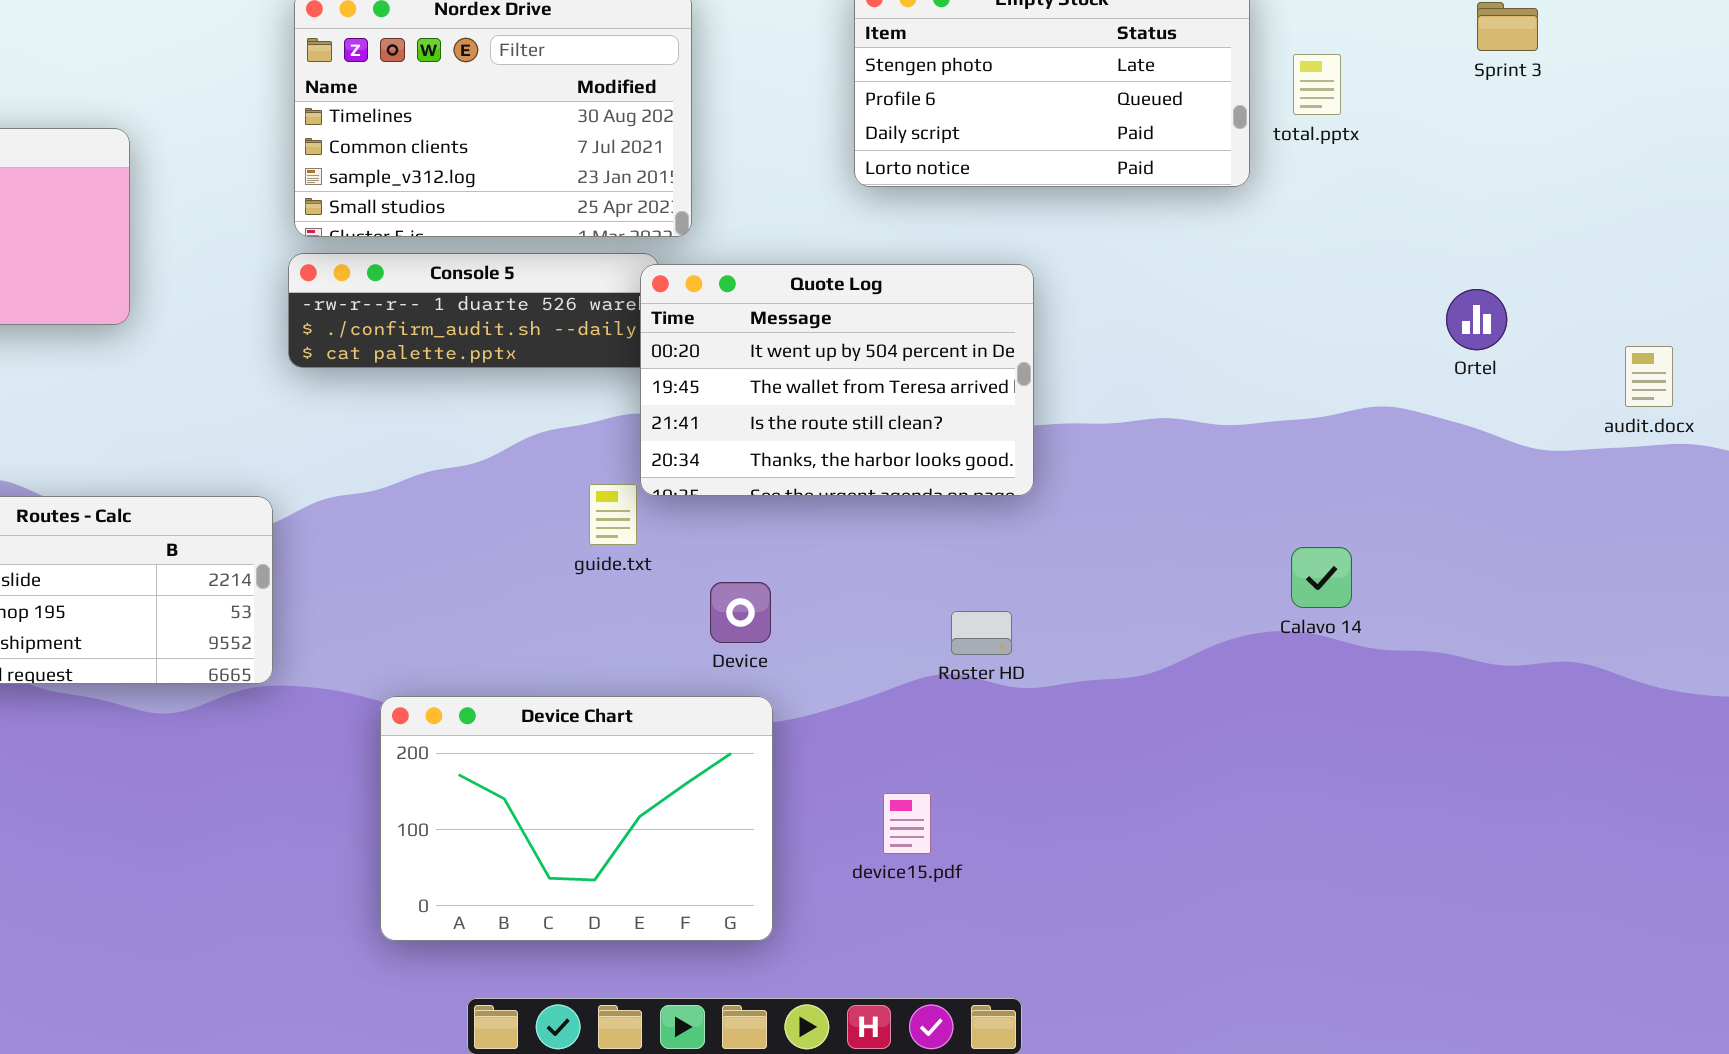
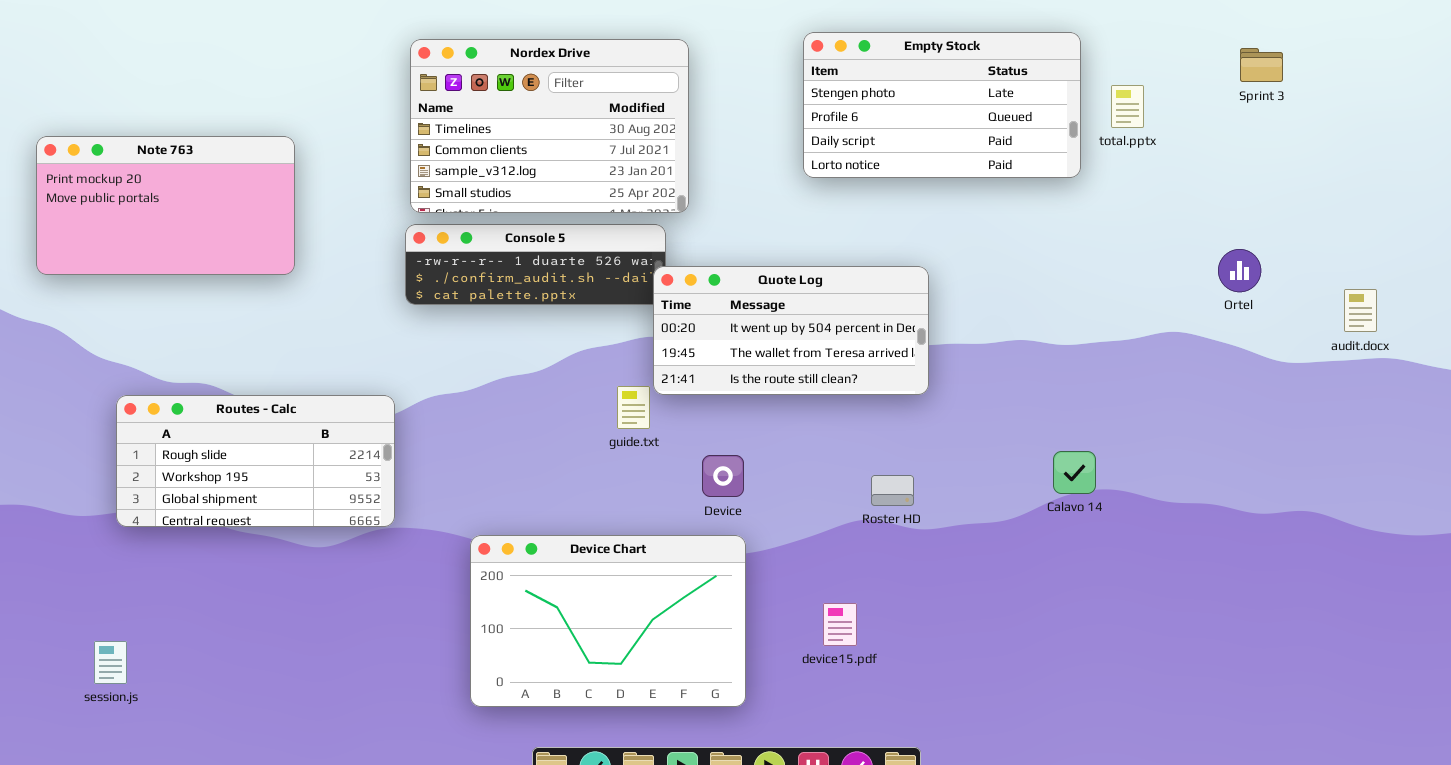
Quote Log: [640,264,1034,496] -> [653,266,929,395], resized
Calavo 14: [1291,547,1352,608] -> [1053,451,1096,494], moved

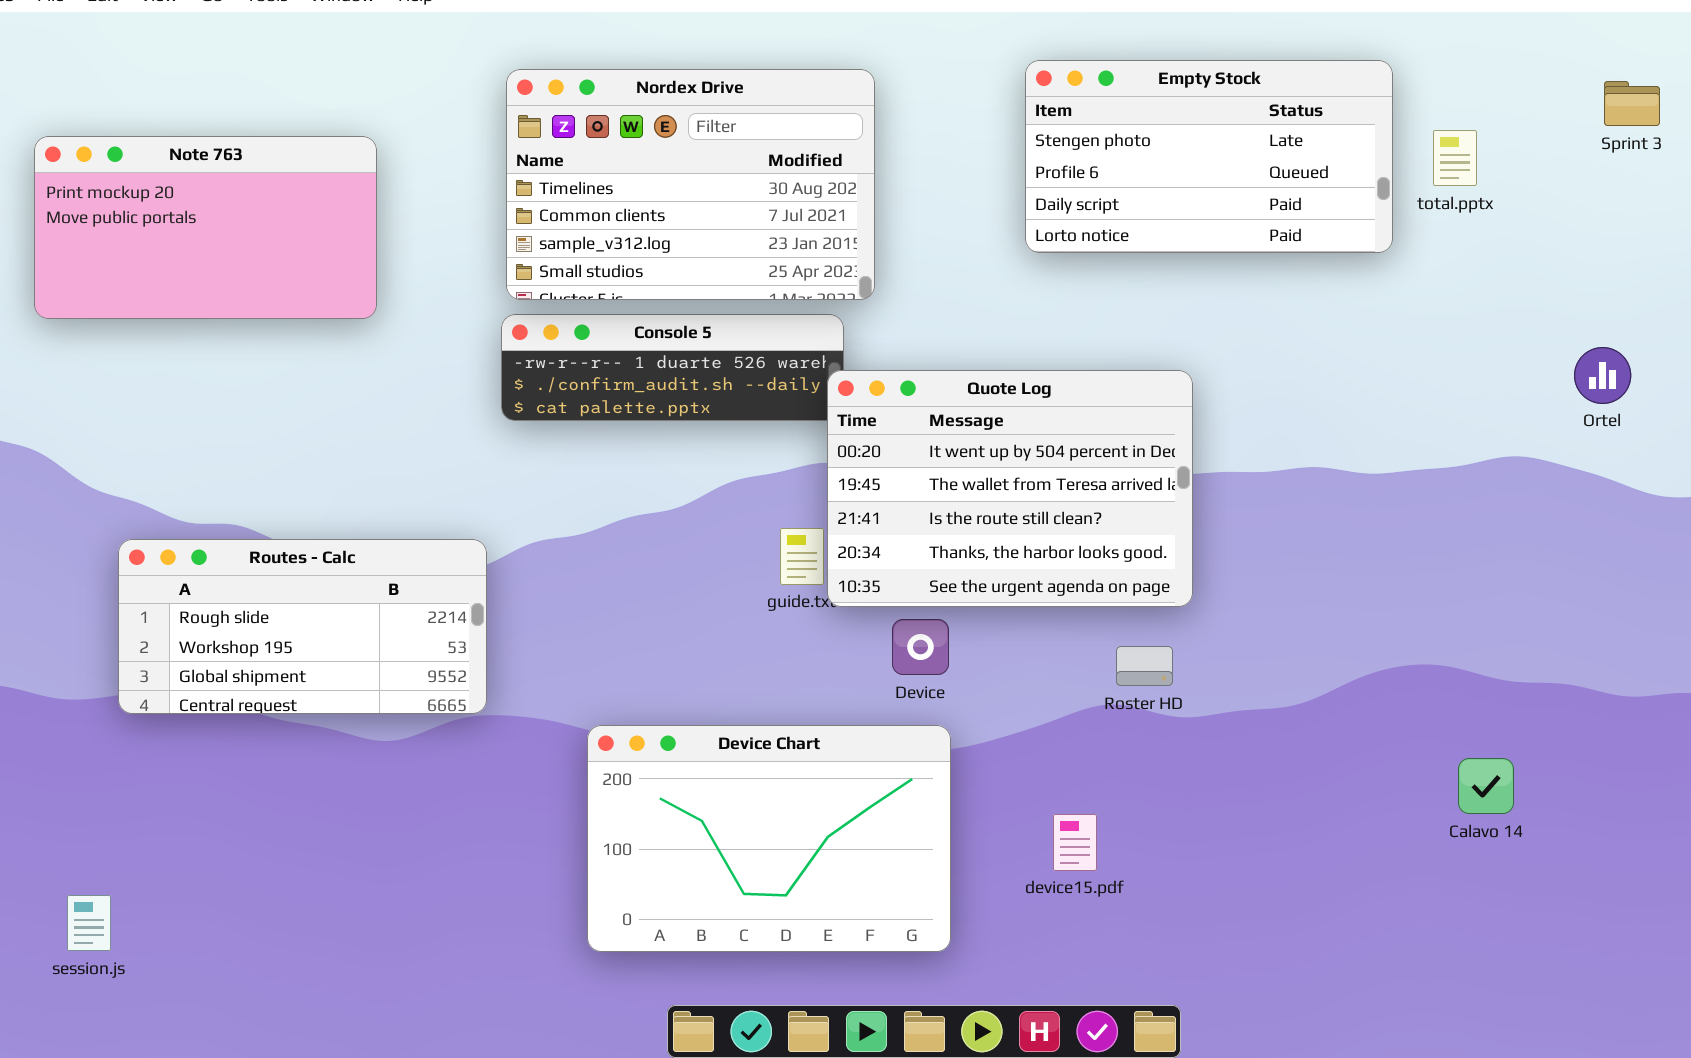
Note 763: [36,136,295,275] -> [34,136,377,319], moved
Quote Log: [653,266,929,395] -> [827,370,1193,607], resized
Calavo 14: [1053,451,1096,494] -> [1458,758,1514,814], moved
session.js: [94,641,127,684] -> [67,895,111,951], moved

